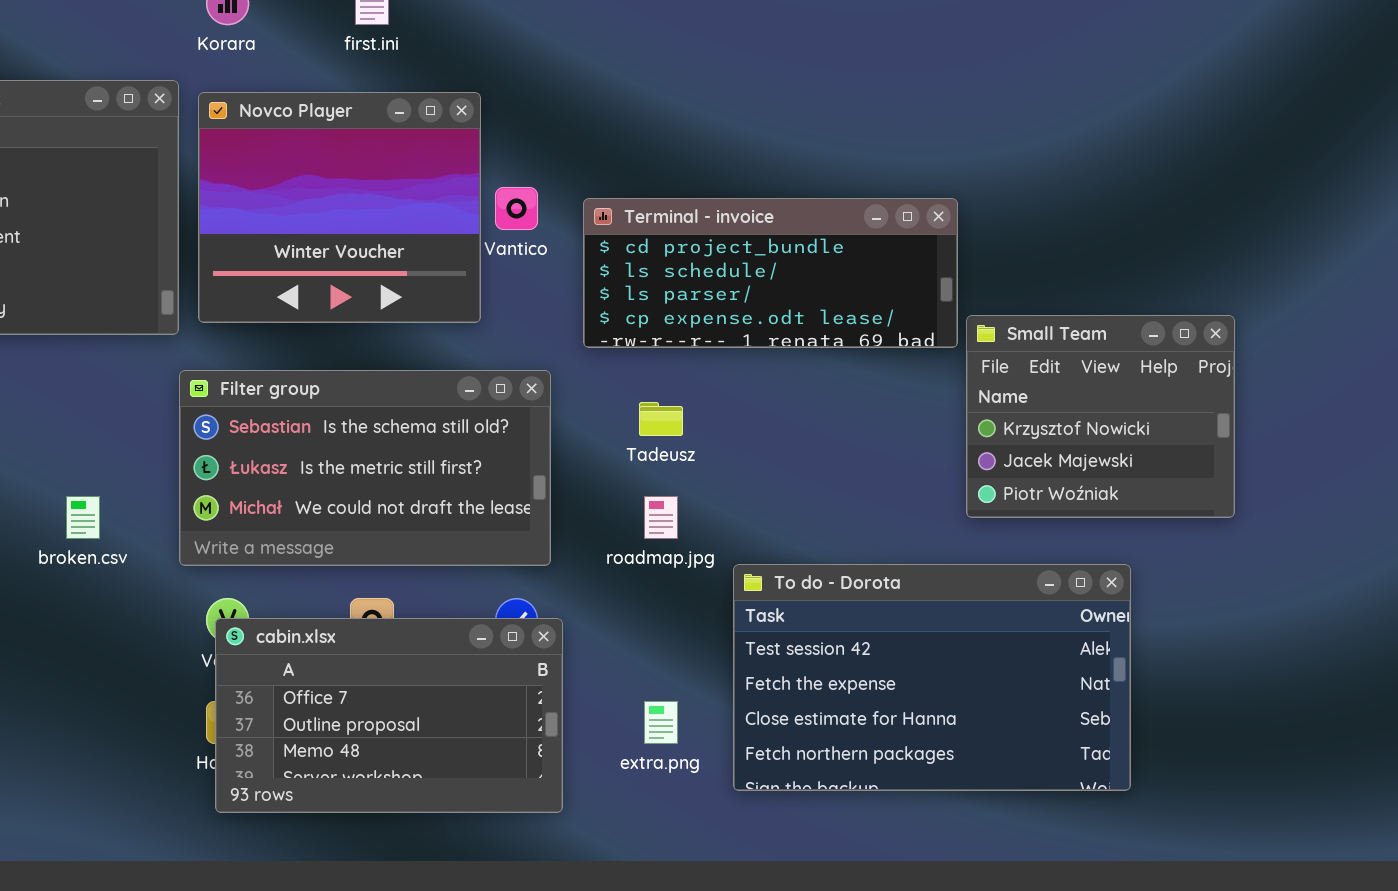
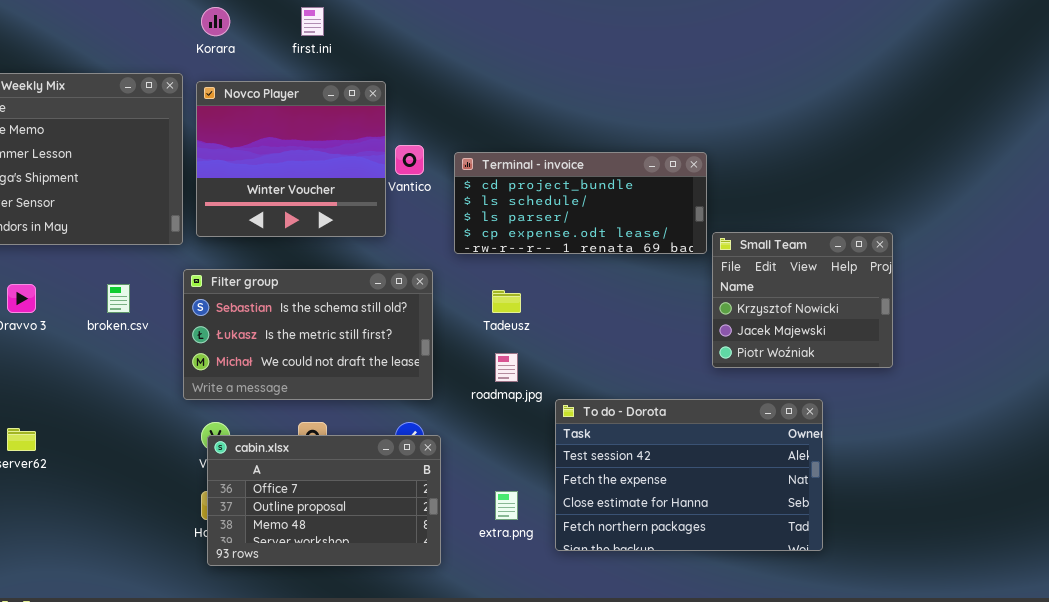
broken.csv: [66,496,100,539] -> [107,284,130,313], moved

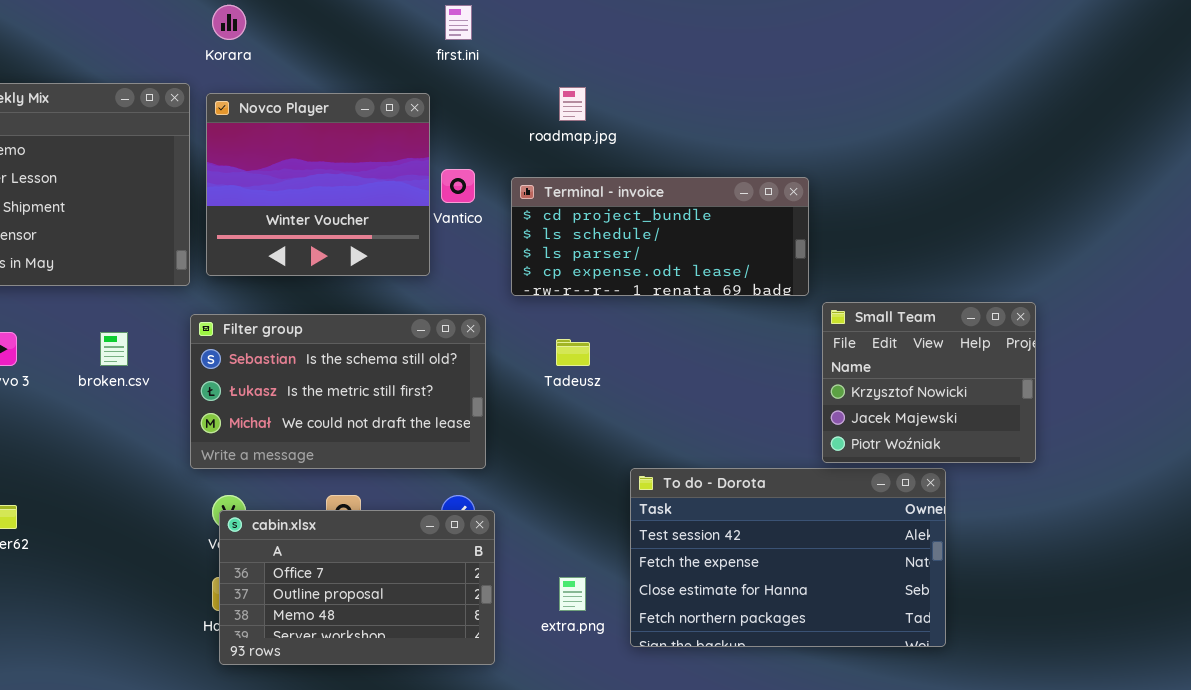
first.ini: [301,7,324,36] -> [445,5,472,40], moved
Small Team: [712,232,893,368] -> [822,302,1036,463], moved
roadmap.jpg: [495,353,518,382] -> [559,87,586,121], moved

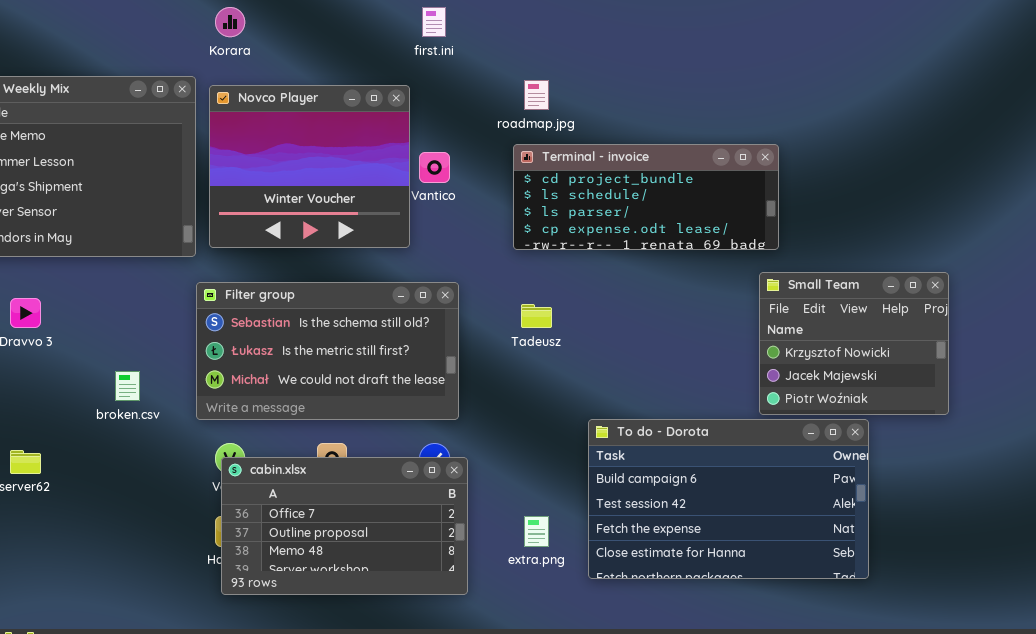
Terminal - invoice: [511,177,809,296] -> [513,144,779,250], moved
broken.csv: [100,332,128,366] -> [115,371,140,401], moved
To do - Dorota: [630,468,946,647] -> [588,419,869,579], scrolled up 1 row

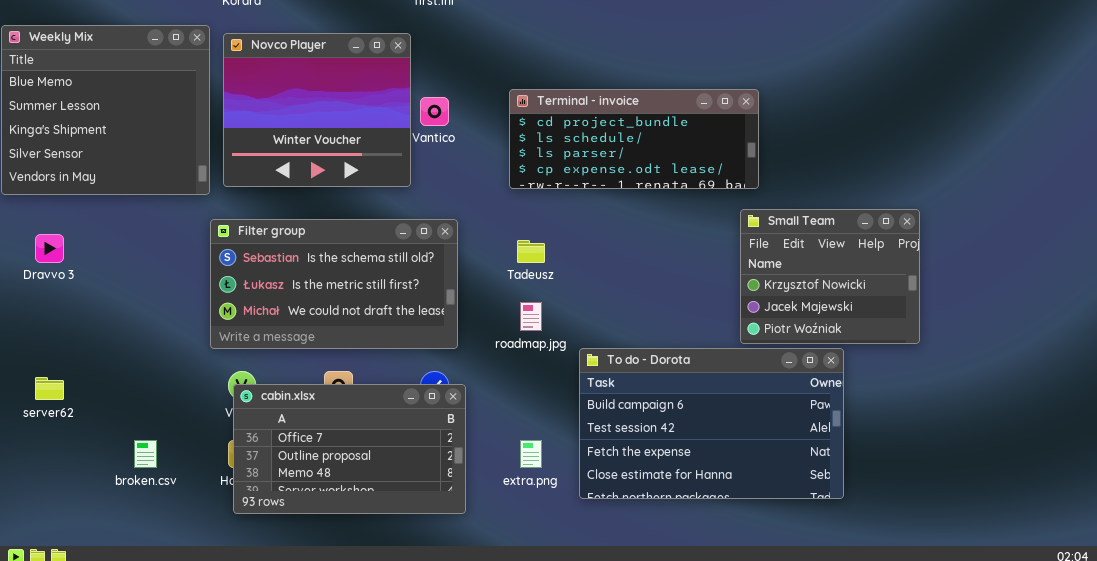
roadmap.jpg: [524,80,549,110] -> [520,302,542,331], moved
broken.csv: [115,371,140,401] -> [134,440,157,468], moved

